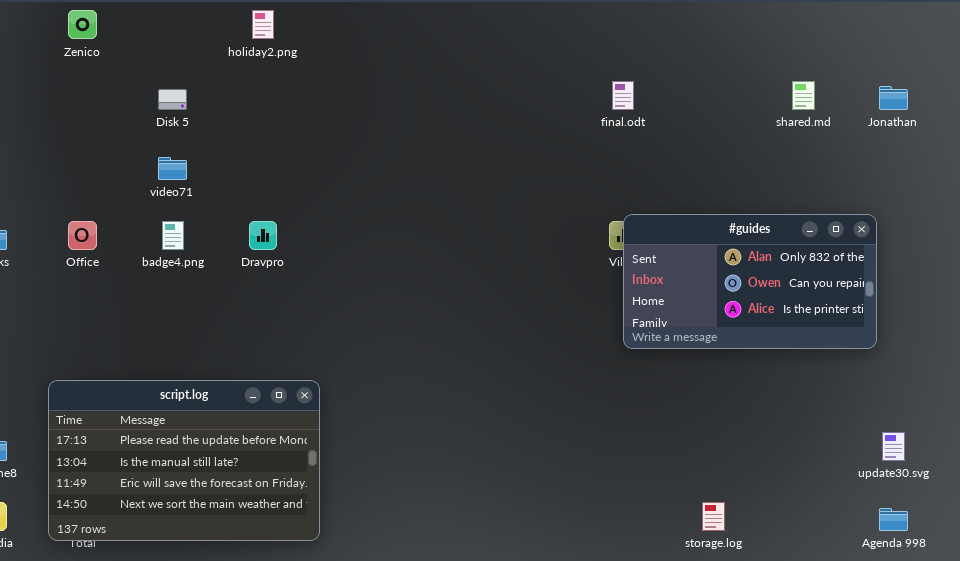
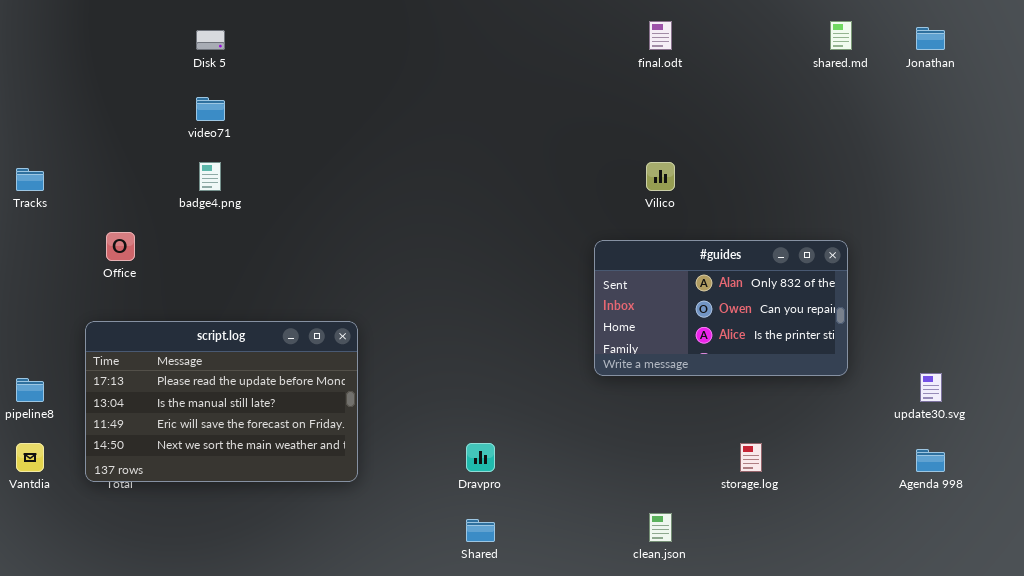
#guides: [623,214,877,349] -> [594,240,848,376], moved
Office: [68,221,97,250] -> [106,232,135,261], moved
Dravpro: [249,221,277,250] -> [466,443,495,472], moved

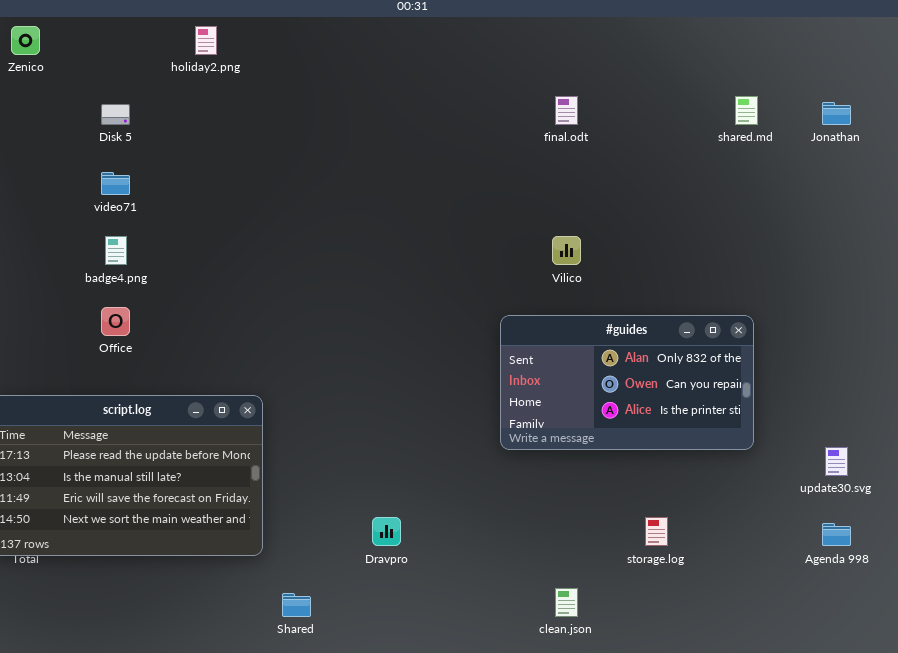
Office: [106,232,135,261] -> [101,307,130,336], moved
Shared: [466,519,495,542] -> [282,593,311,617], moved

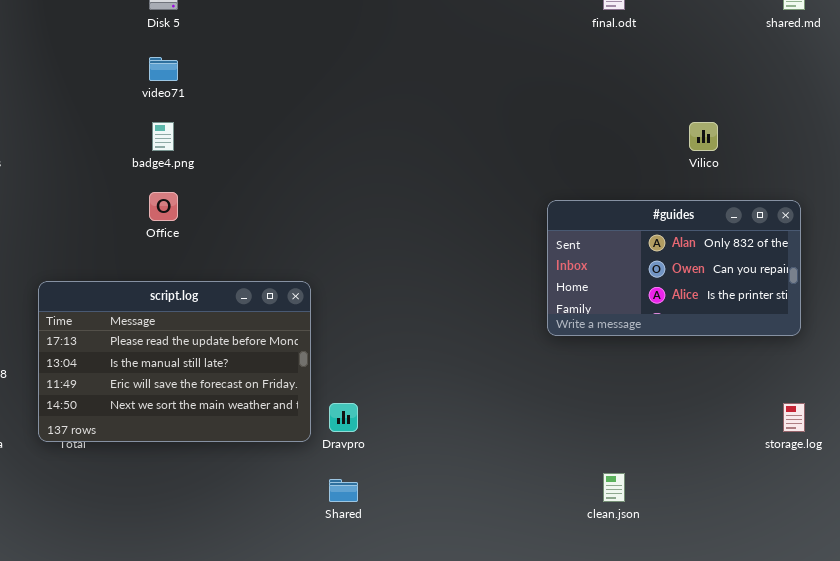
Vilico: [552,236,581,265] -> [689,122,718,151], moved
Dravpro: [372,517,401,546] -> [329,403,358,432], moved
storage.log: [645,517,668,546] -> [783,403,805,432], moved

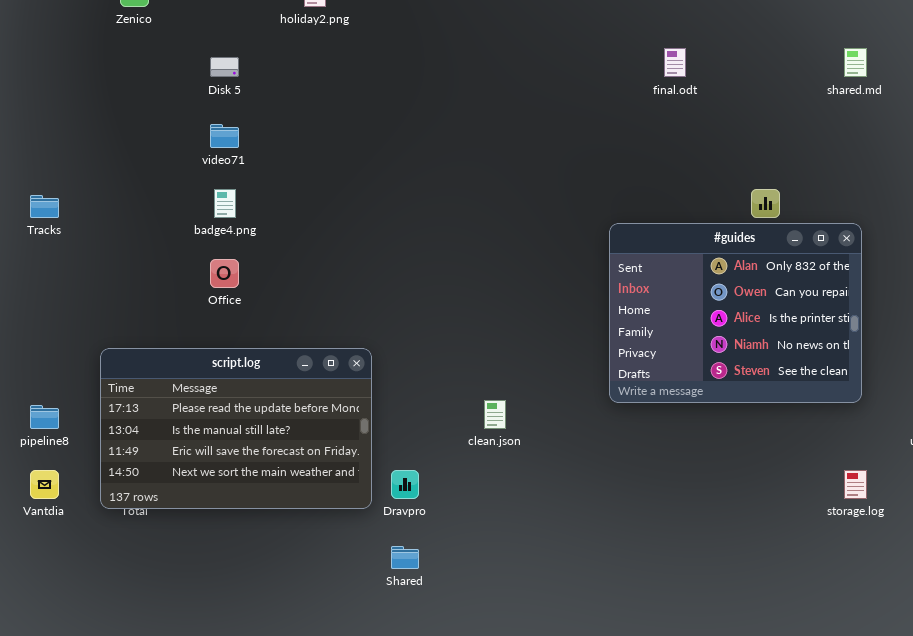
#guides: [547,200,801,336] -> [609,223,862,403], resized
clean.json: [603,473,625,502] -> [484,400,506,429], moved

